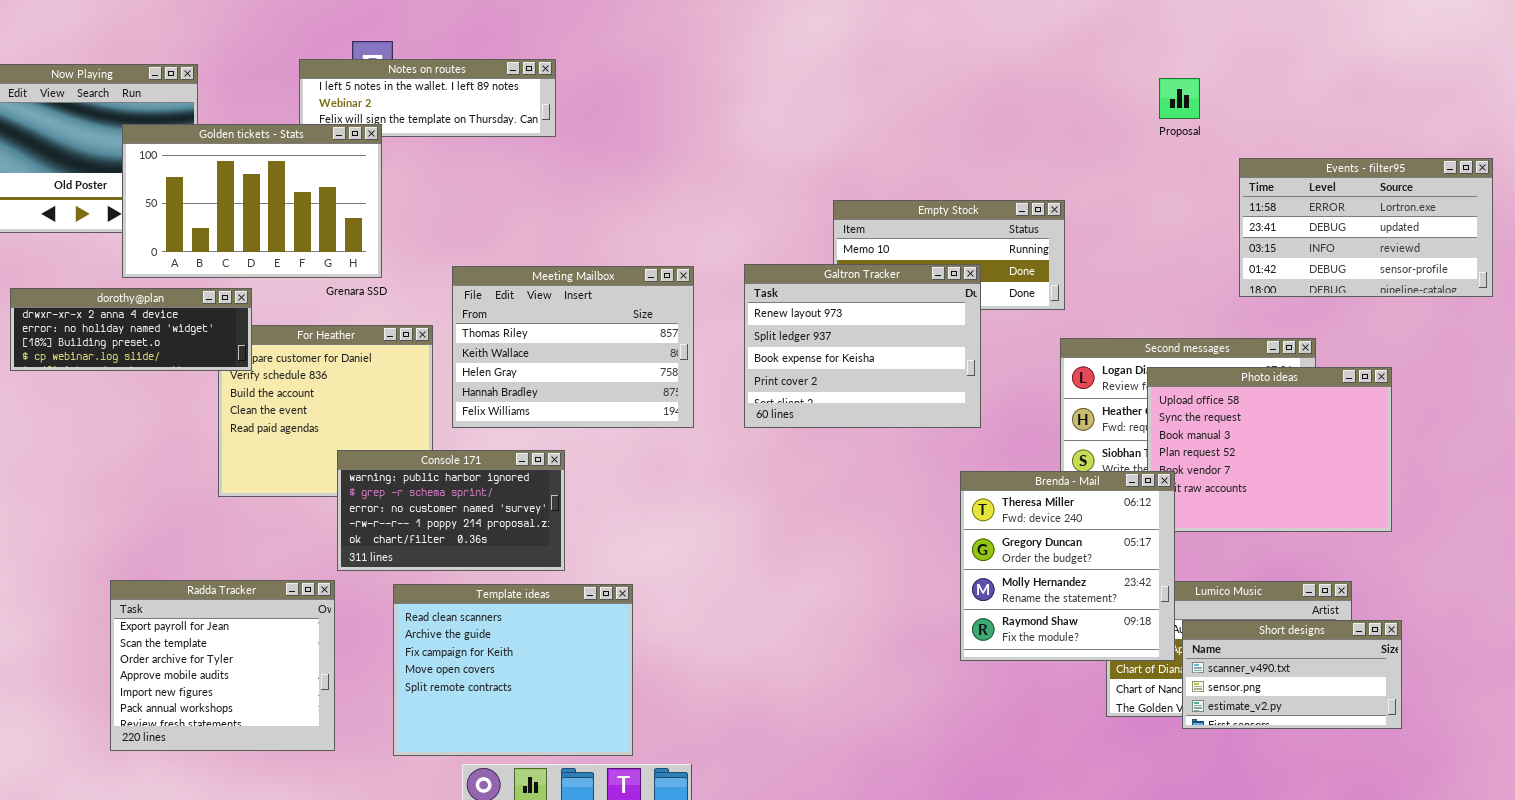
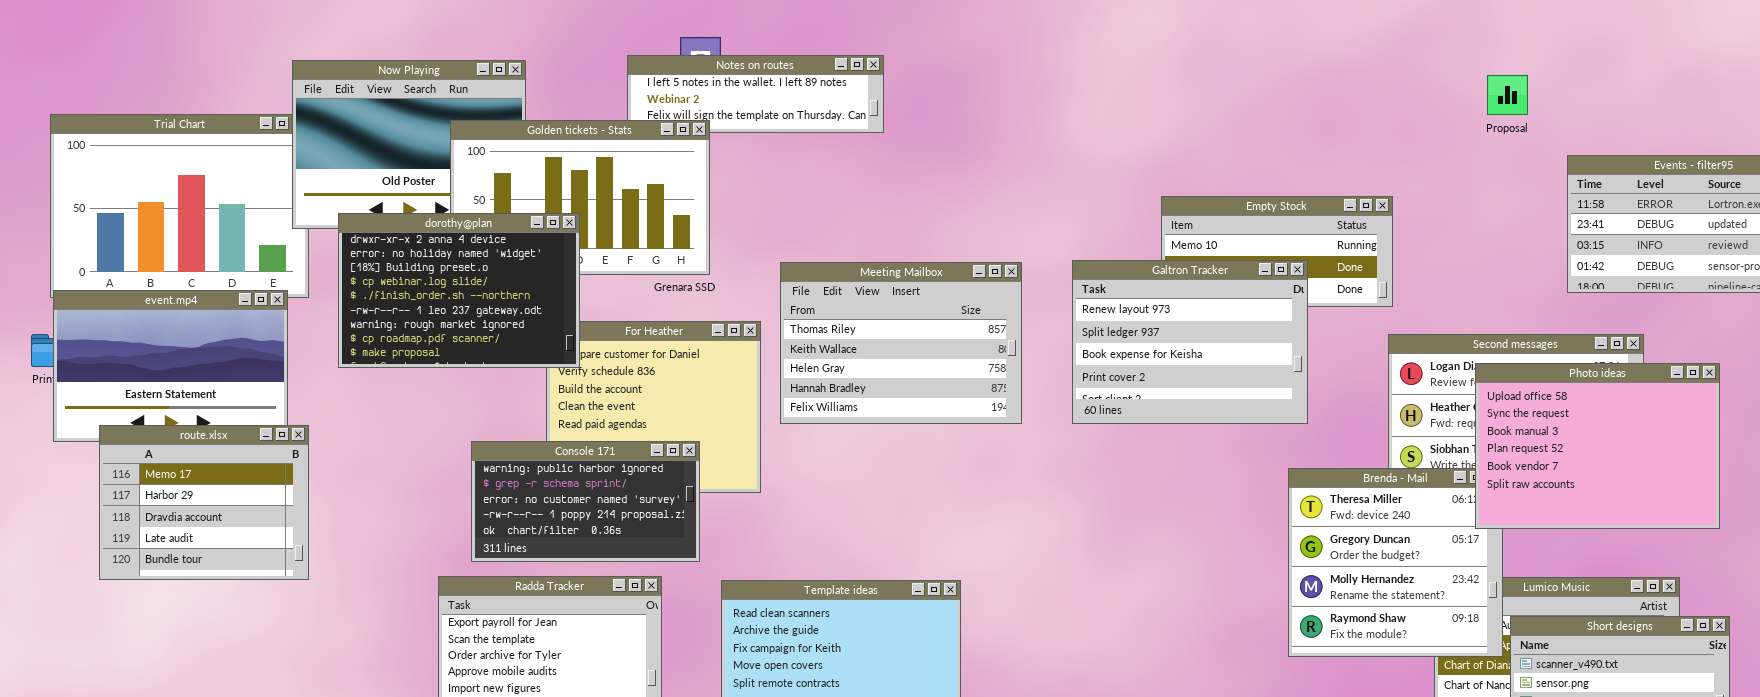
dorothy@plan: [10,288,252,371] -> [338,213,580,368], resized
Photo ideas: [1147,367,1392,532] -> [1475,363,1720,529], raised
Console 171: [337,450,565,571] -> [471,441,700,562], moved

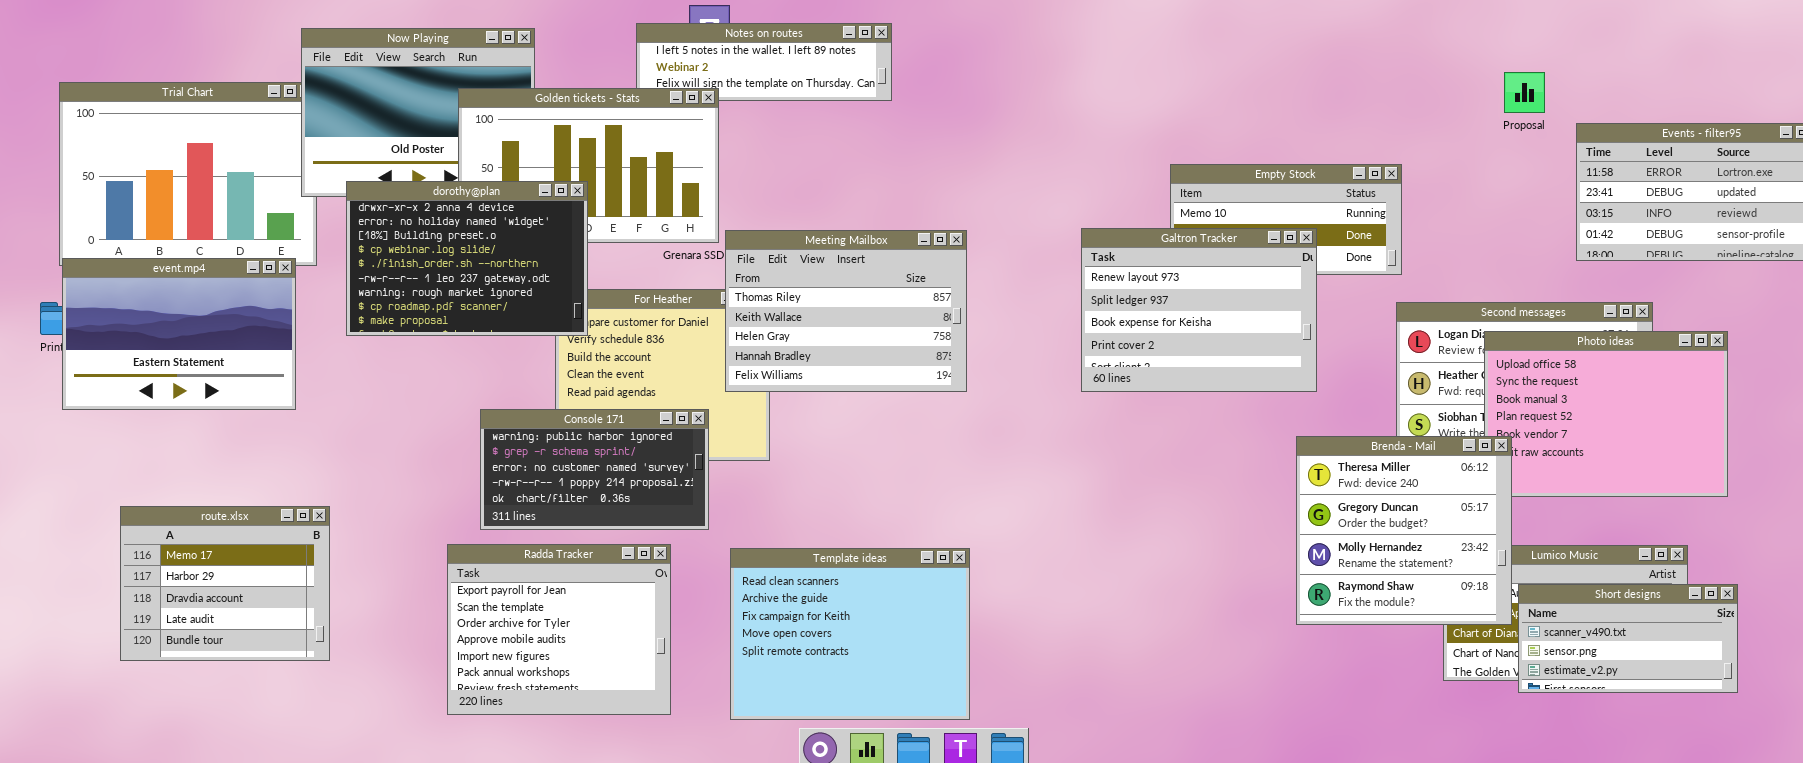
Proposal: [1487,75,1528,115] -> [1504,72,1545,113], moved
Meeting Mailbox: [780,262,1022,424] -> [725,230,967,392], moved
route.xlsx: [99,425,309,580] -> [120,506,330,661], moved
Brenda - Mail: [1288,468,1503,657] -> [1296,436,1512,625], raised

